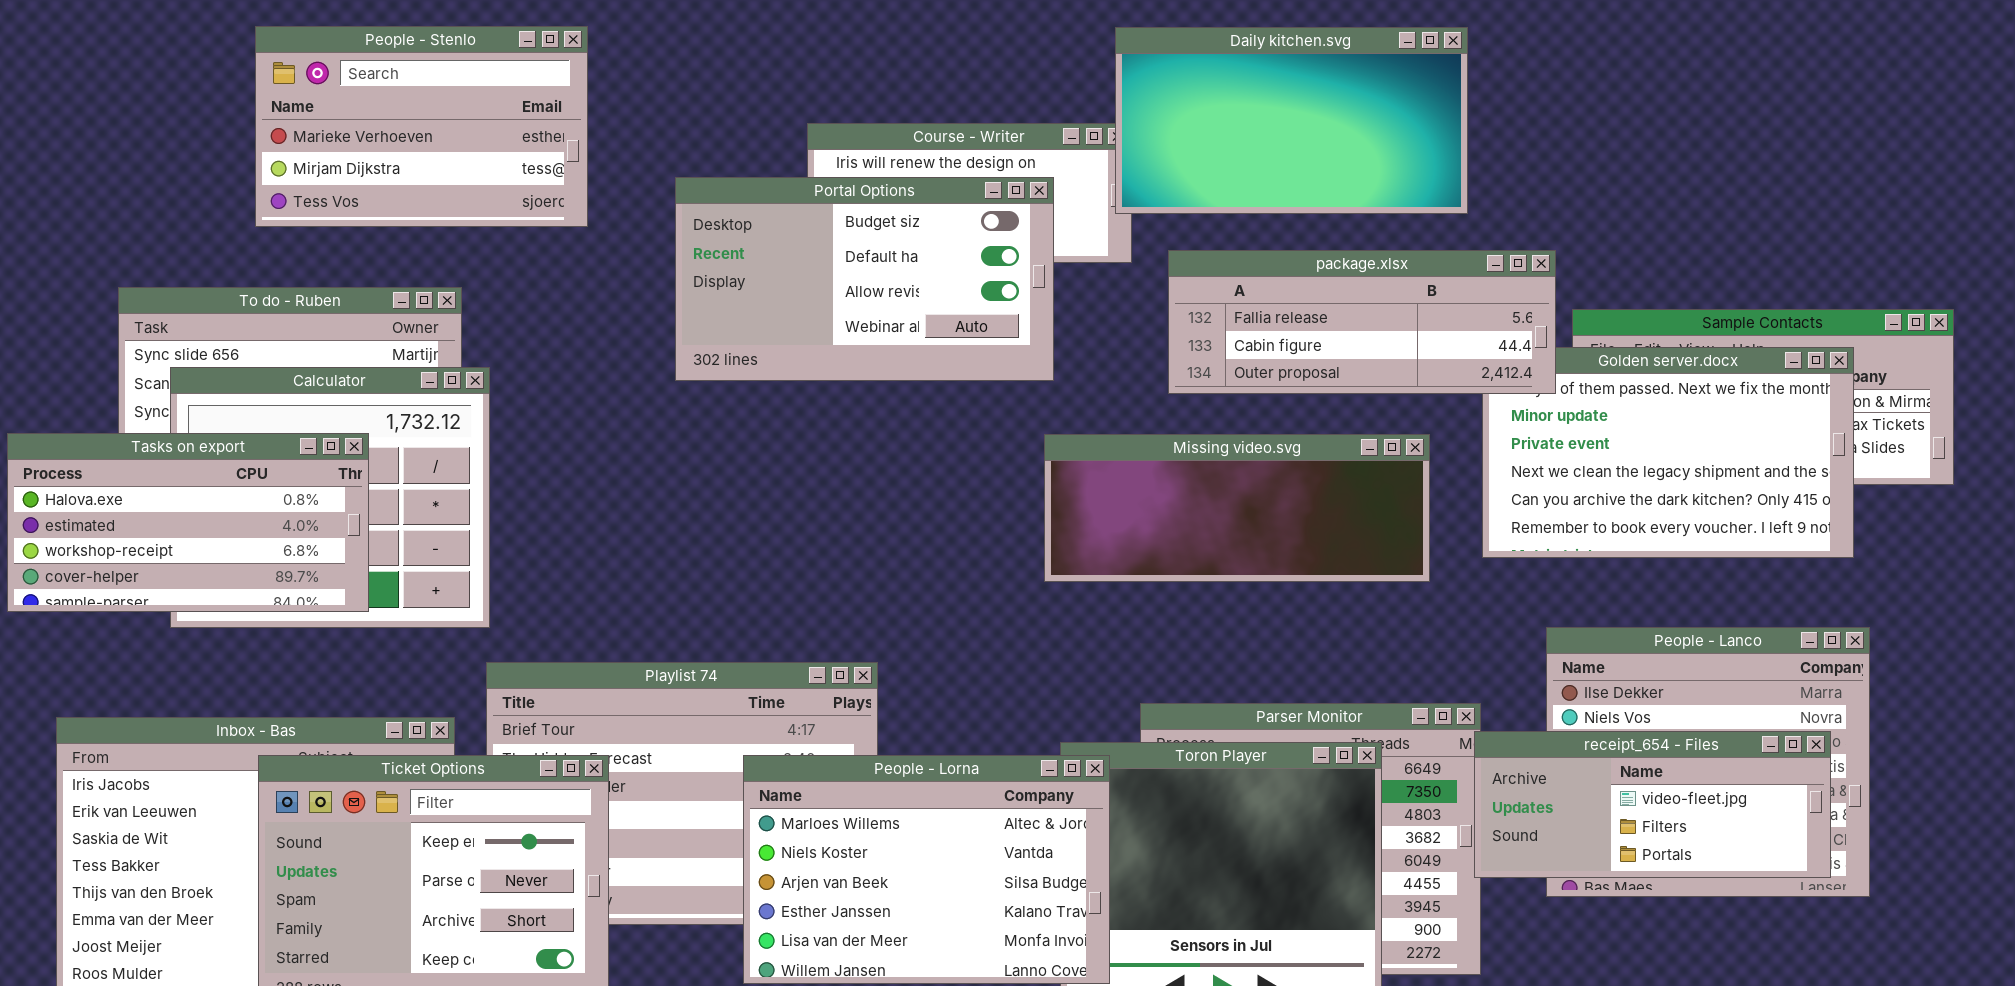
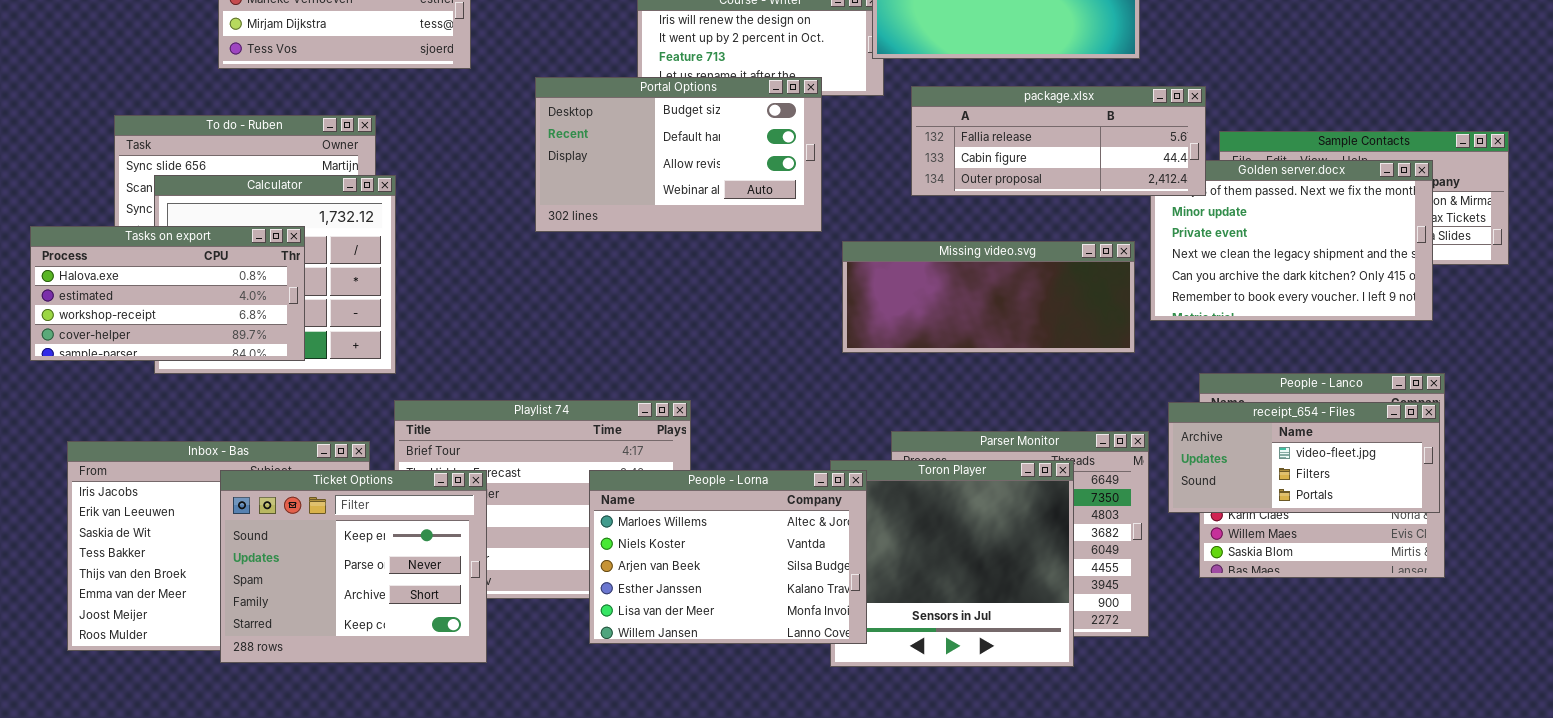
Portal Options: [675,177,1054,381] -> [535,77,822,232], moved
Missing video.svg: [1044,434,1430,582] -> [842,241,1135,353], moved
receipt_654 - Files: [1474,731,1831,878] -> [1168,402,1440,513], moved

